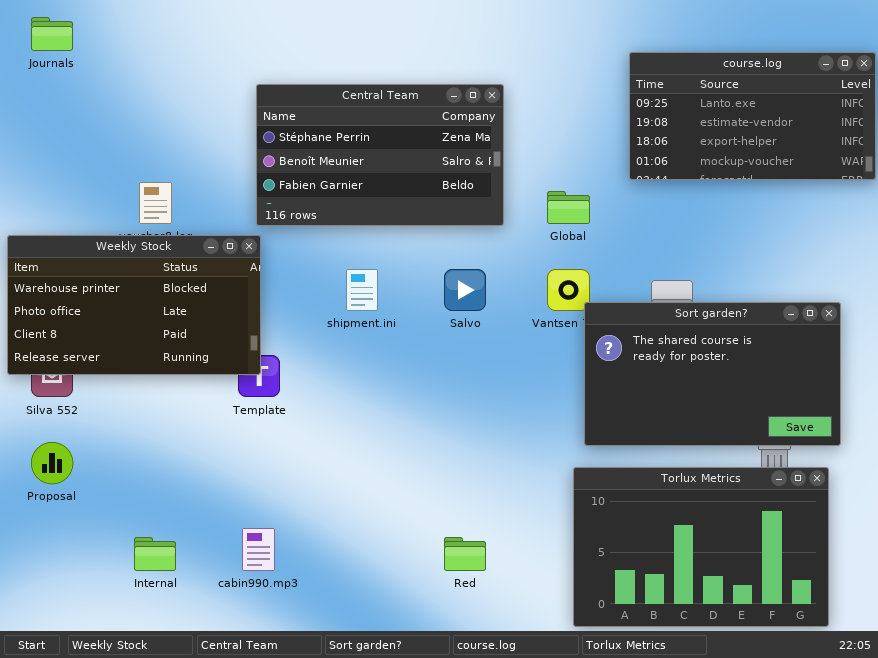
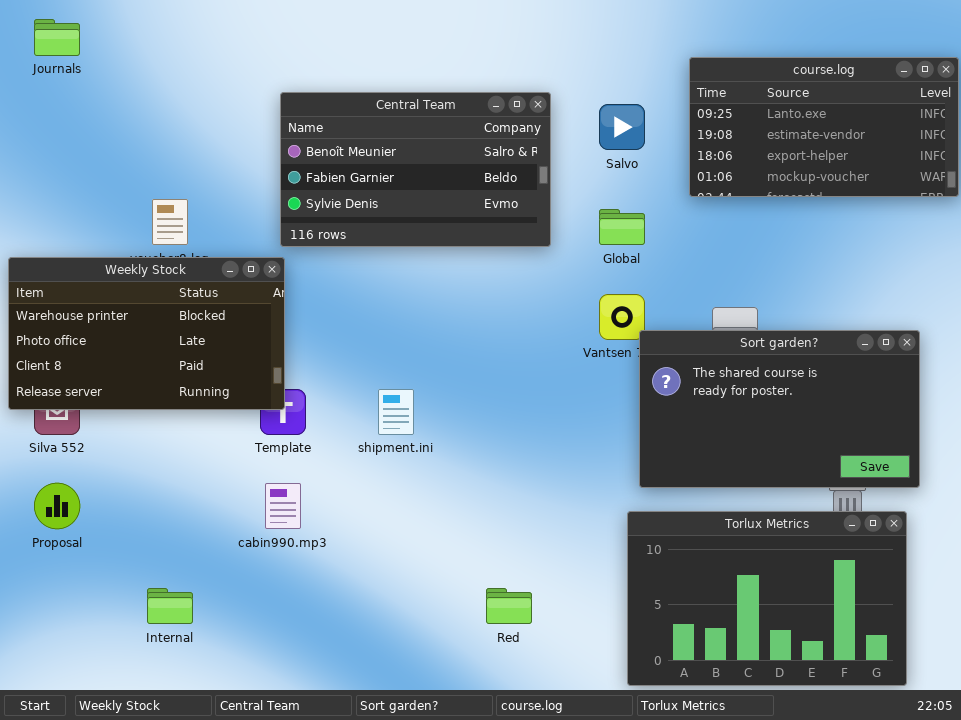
Central Team: [256,84,504,226] -> [280,92,551,247], scrolled down 1 row
shipment.ini: [346,269,378,311] -> [378,389,414,435], moved
Salvo: [444,269,486,311] -> [599,104,645,150], moved
cabin990.mp3: [242,528,275,571] -> [265,483,301,529], moved

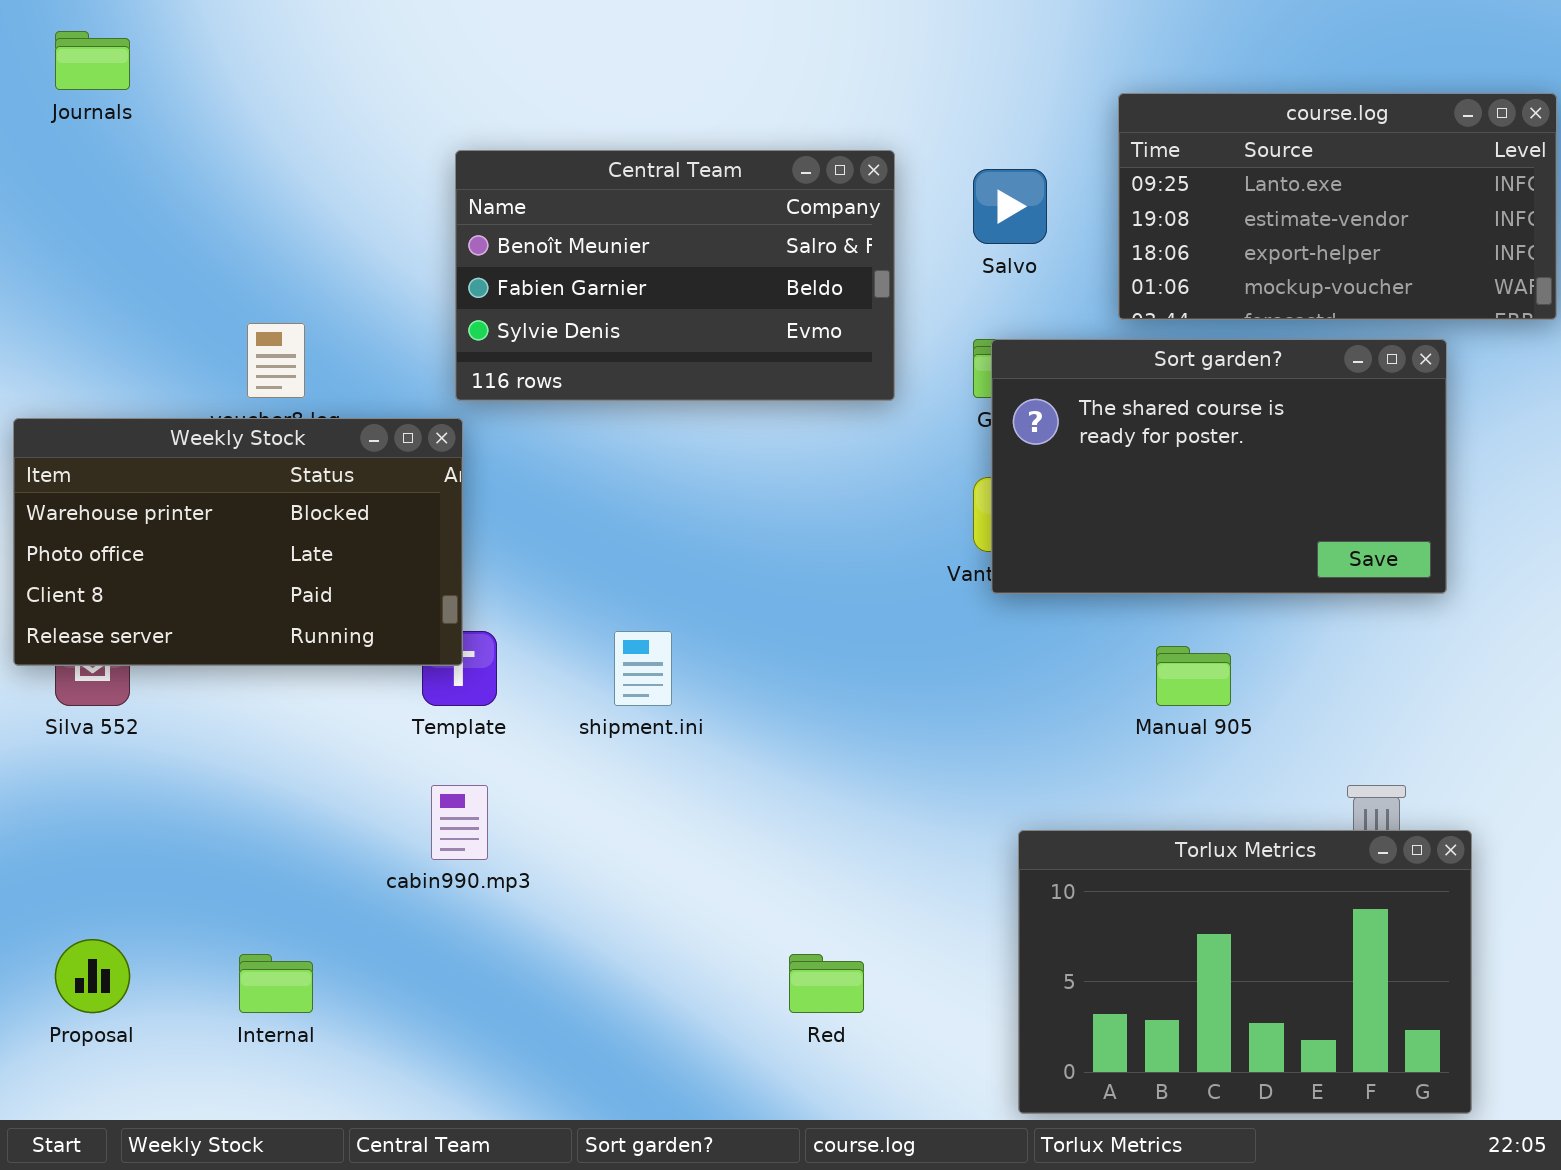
Sort garden?: [639,330,920,488] -> [991,339,1447,594], moved
Proposal: [34,483,80,529] -> [55,939,130,1013], moved

